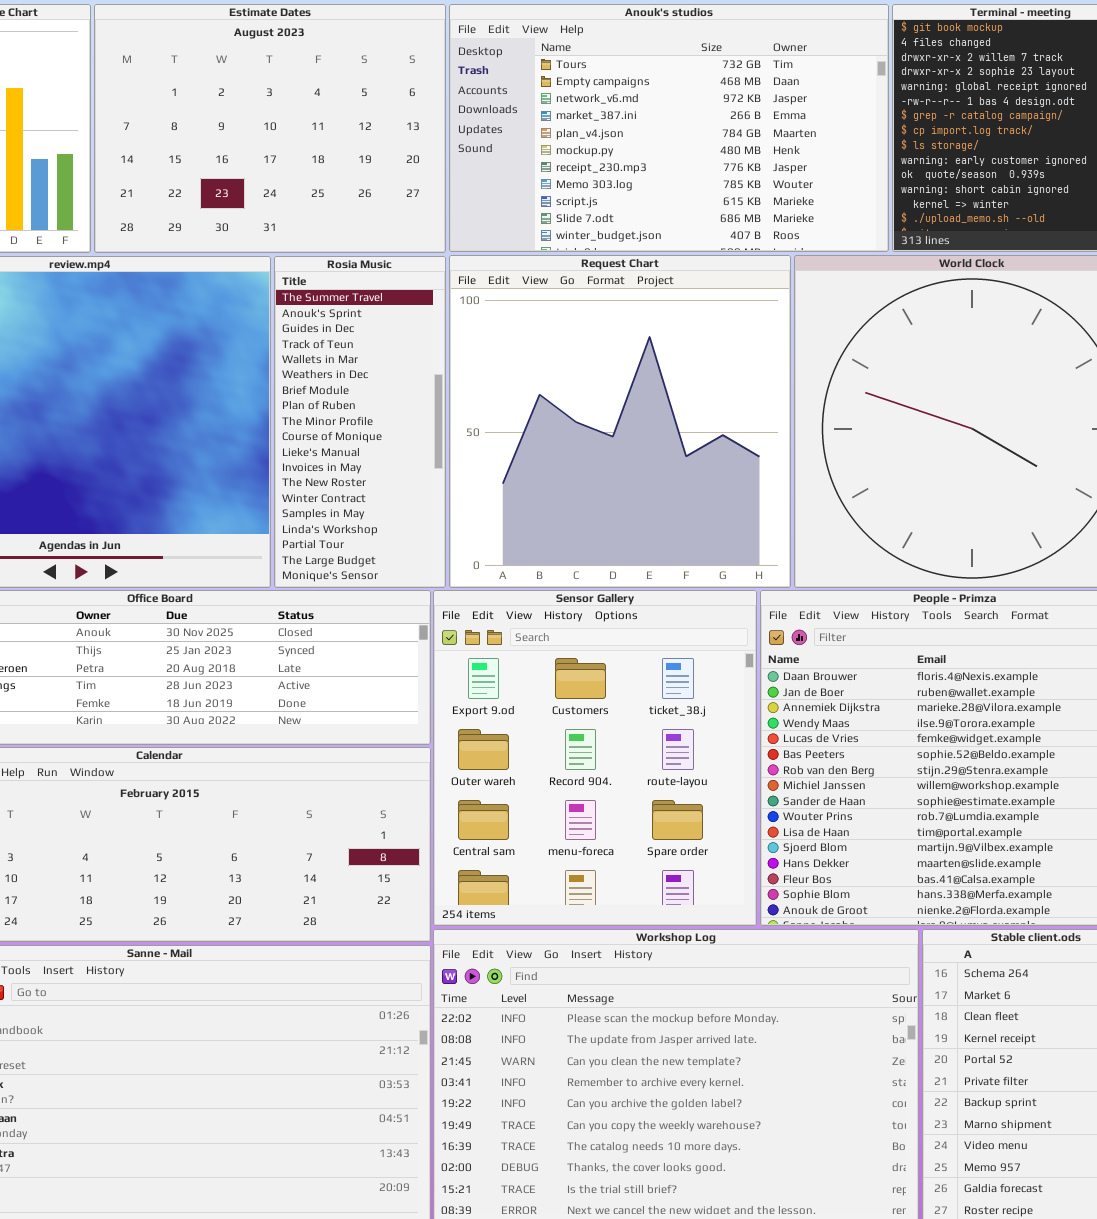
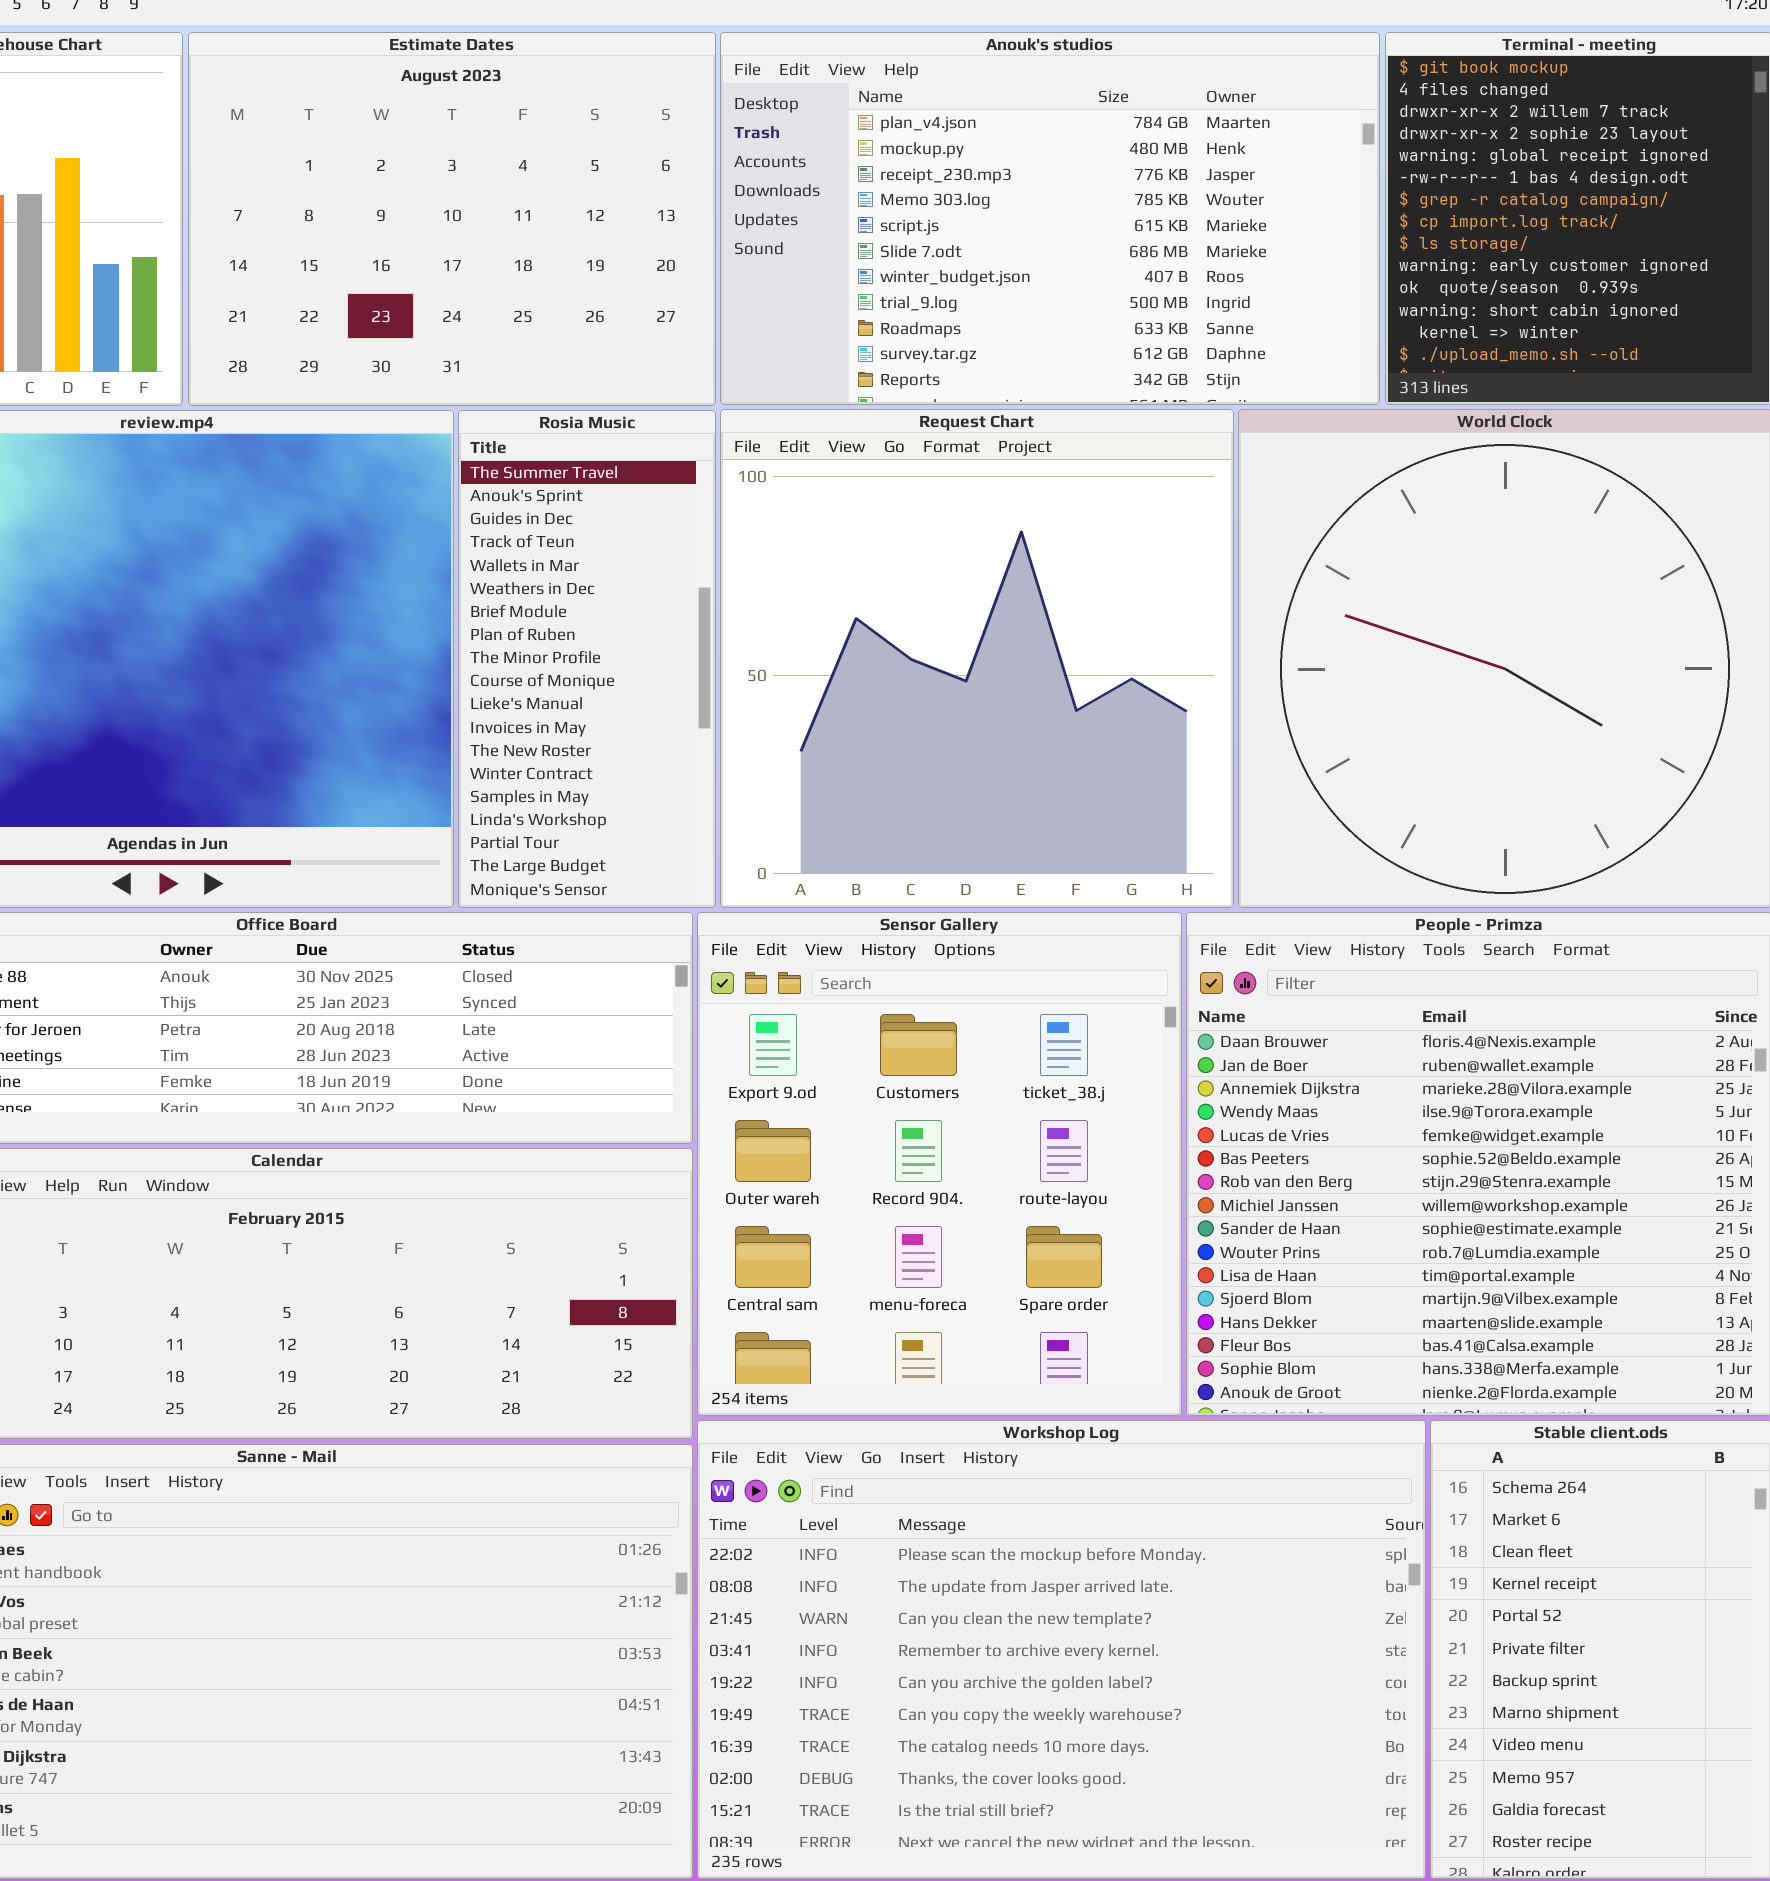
Anouk's studios: [449,4,889,252] -> [720,32,1380,405], scrolled down 4 rows

